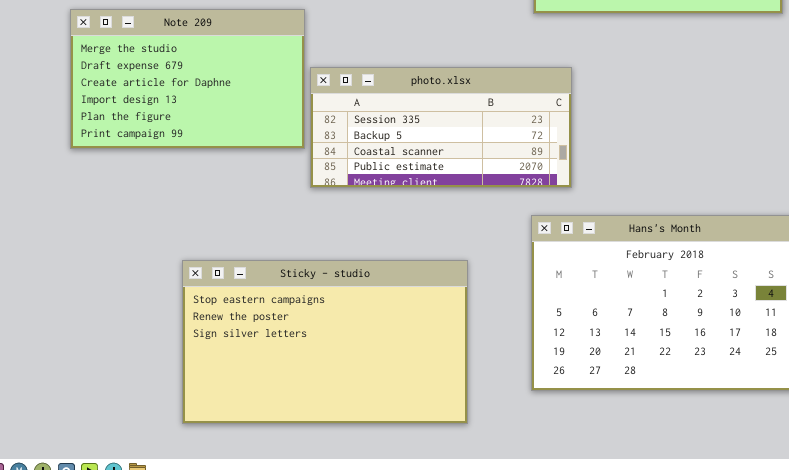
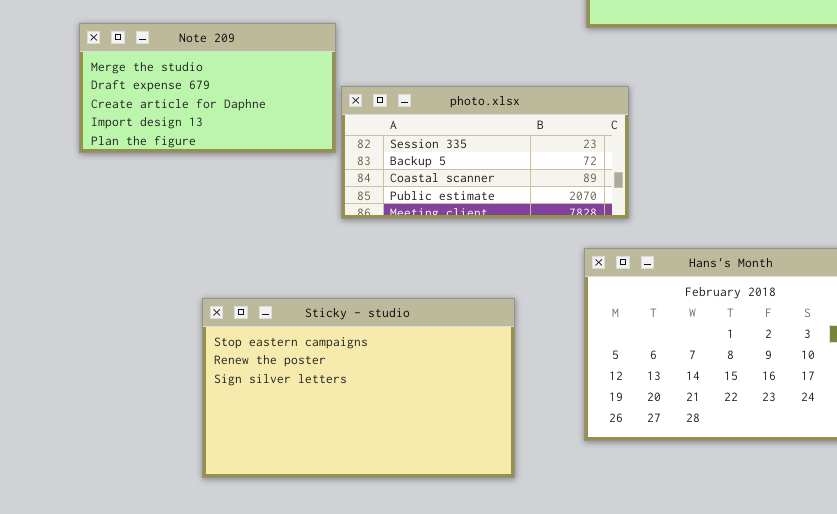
Note 209: [70,9,305,149] -> [79,23,336,153], resized

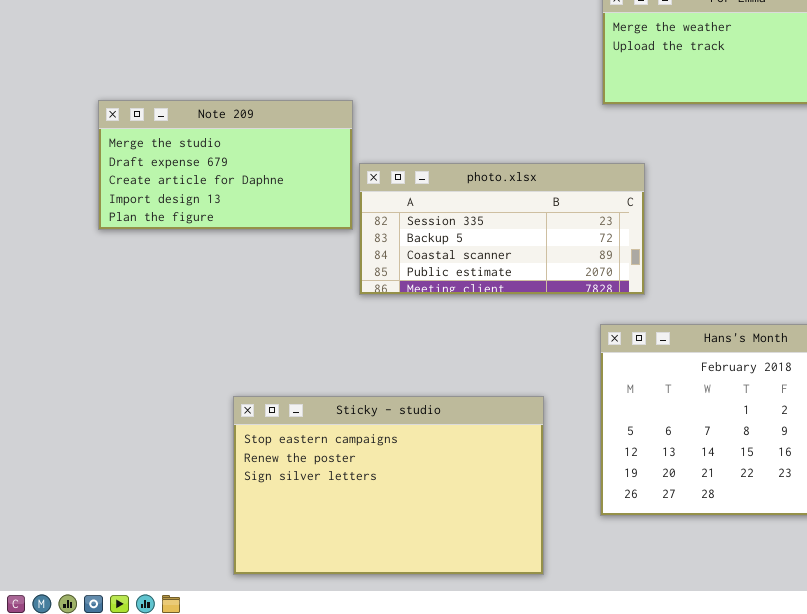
Sticky - studio: [202,298,515,478] -> [233,396,544,575], moved

